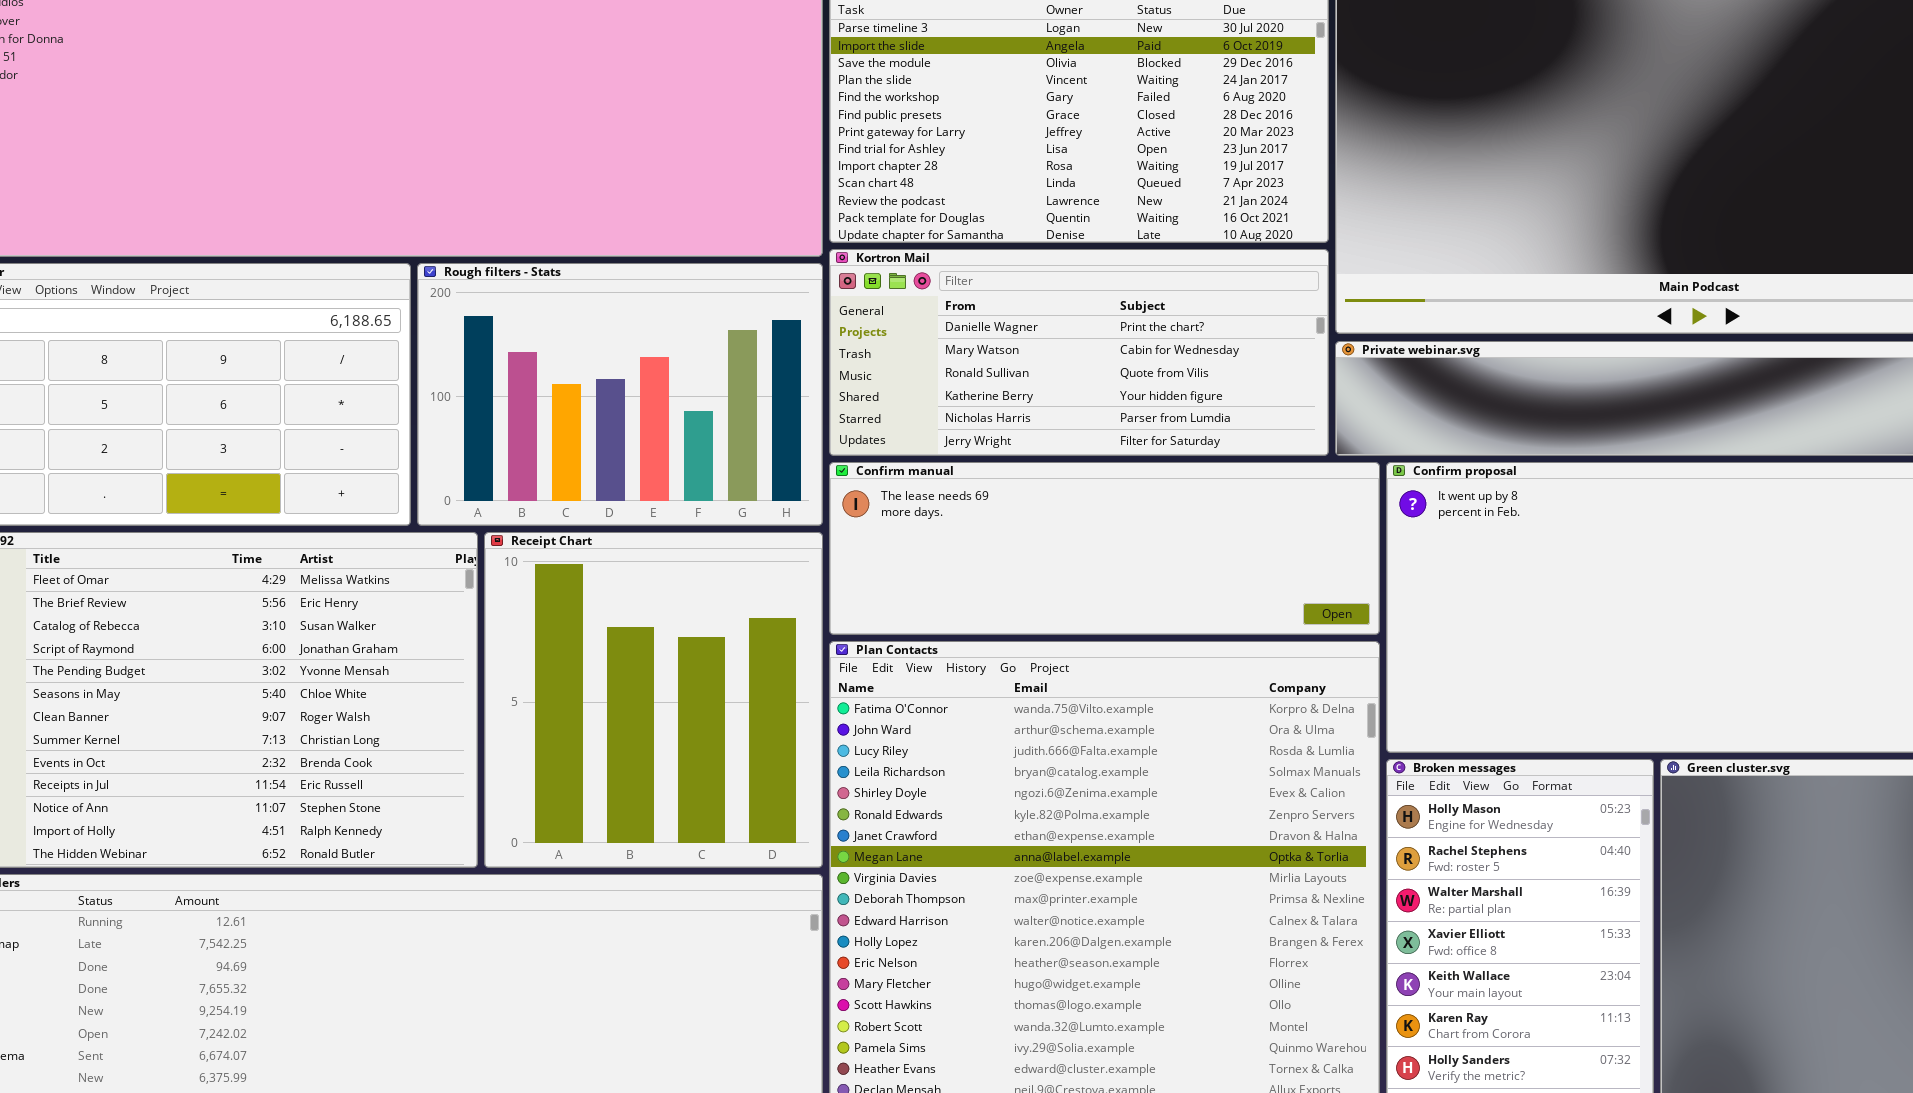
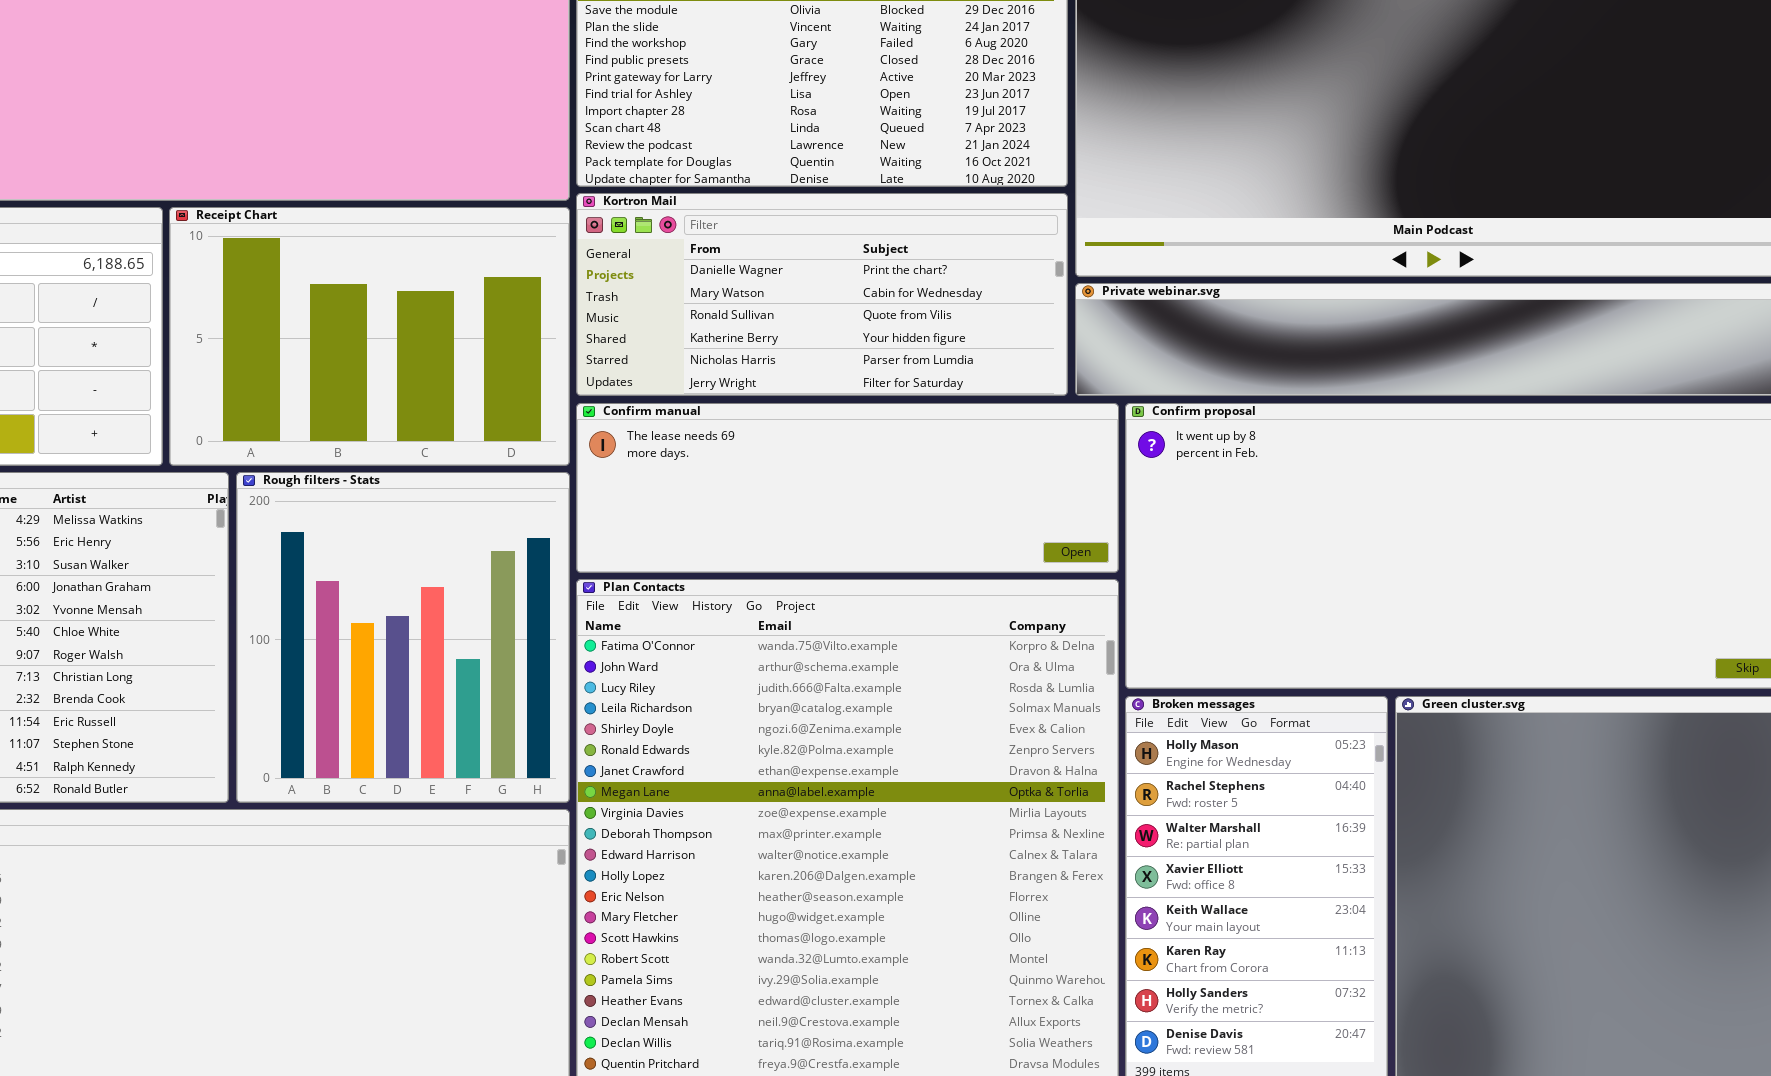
Rough filters - Stats: [417,263,823,526] -> [236,472,570,803], moved, resized
Receipt Chart: [484,532,823,868] -> [169,207,570,466], moved, resized

